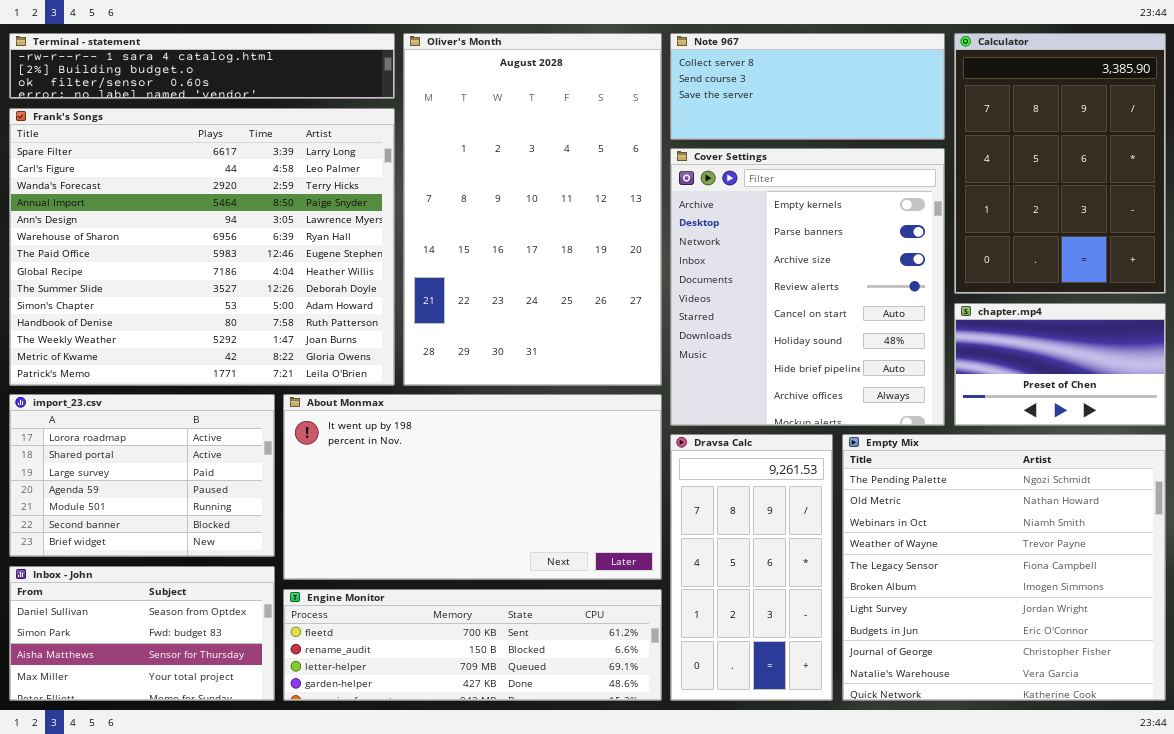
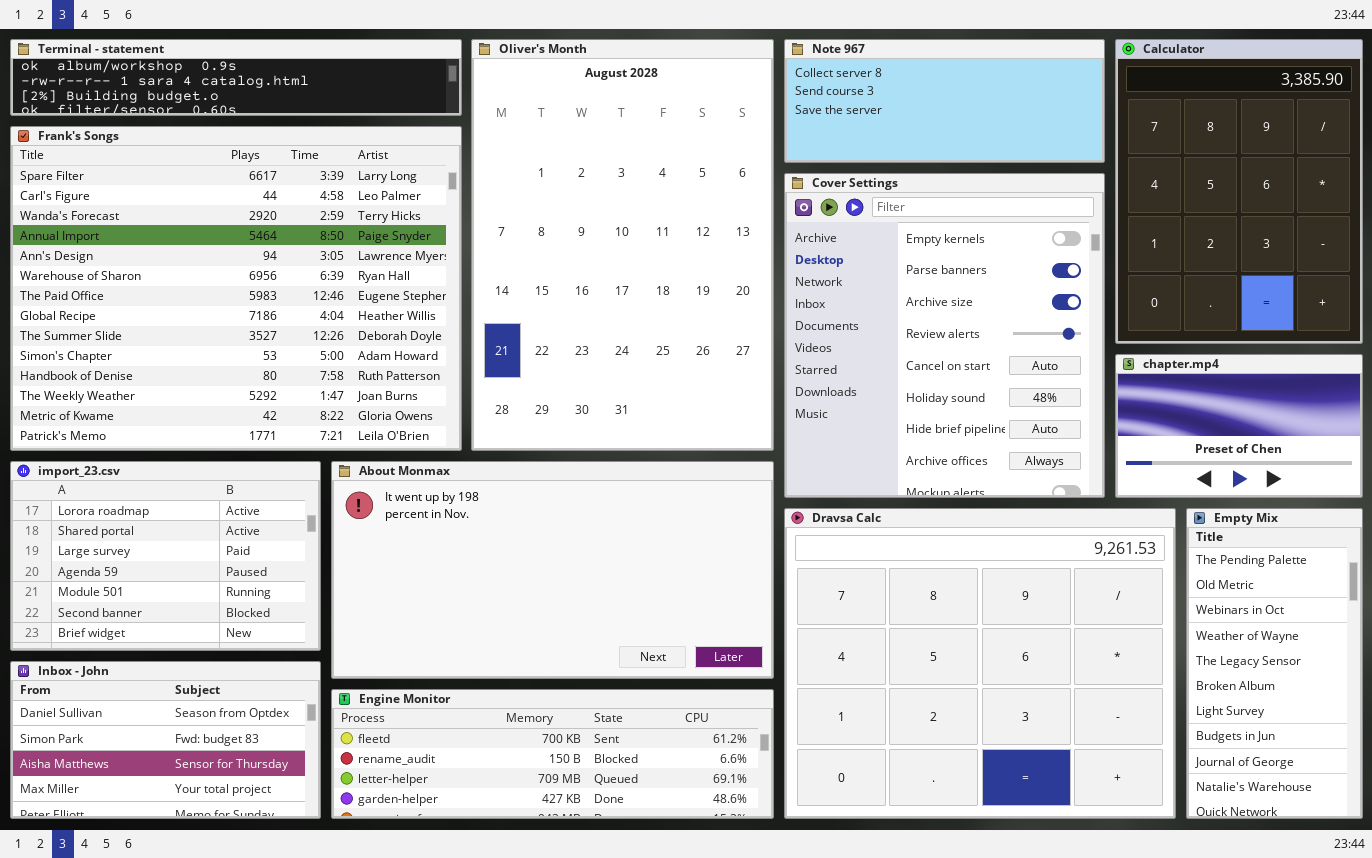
Terminal - statement: [9,33,395,99] -> [10,39,462,116], scrolled up 1 row
Dravsa Calc: [670,434,833,701] -> [784,508,1176,819], resized
Empty Mix: [842,434,1166,701] -> [1186,508,1363,819], resized

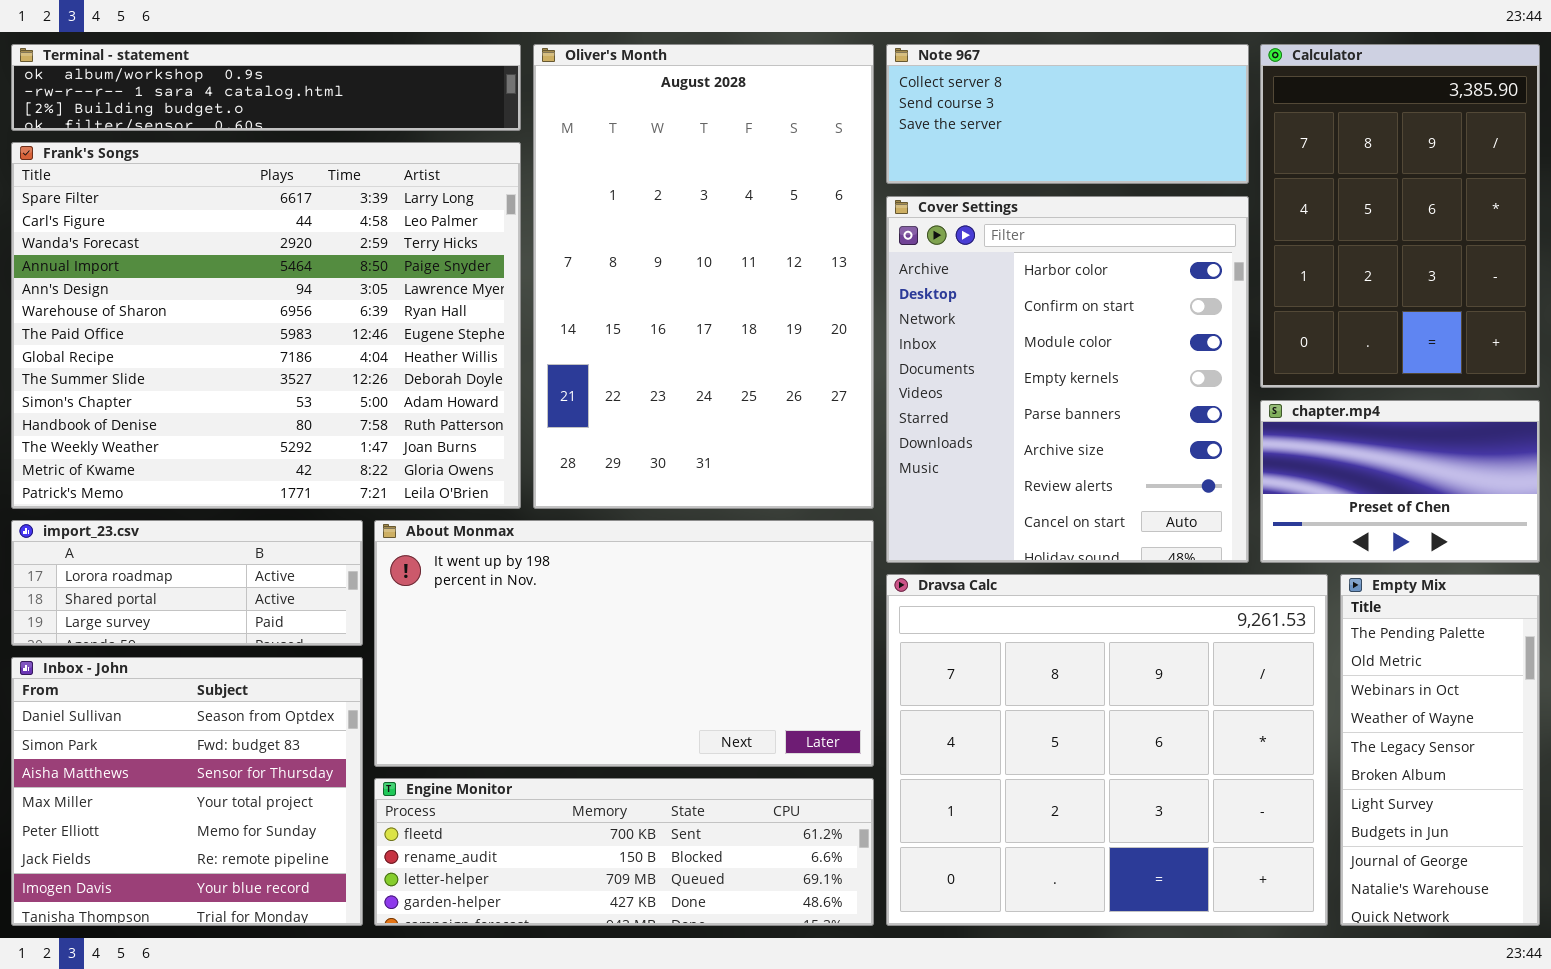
Cover Settings: [784,173,1105,498] -> [886,196,1249,563], scrolled up 3 rows
import_23.csv: [10,461,321,651] -> [11,520,363,646], resized
Inbox - John: [10,661,321,819] -> [11,657,363,926], resized

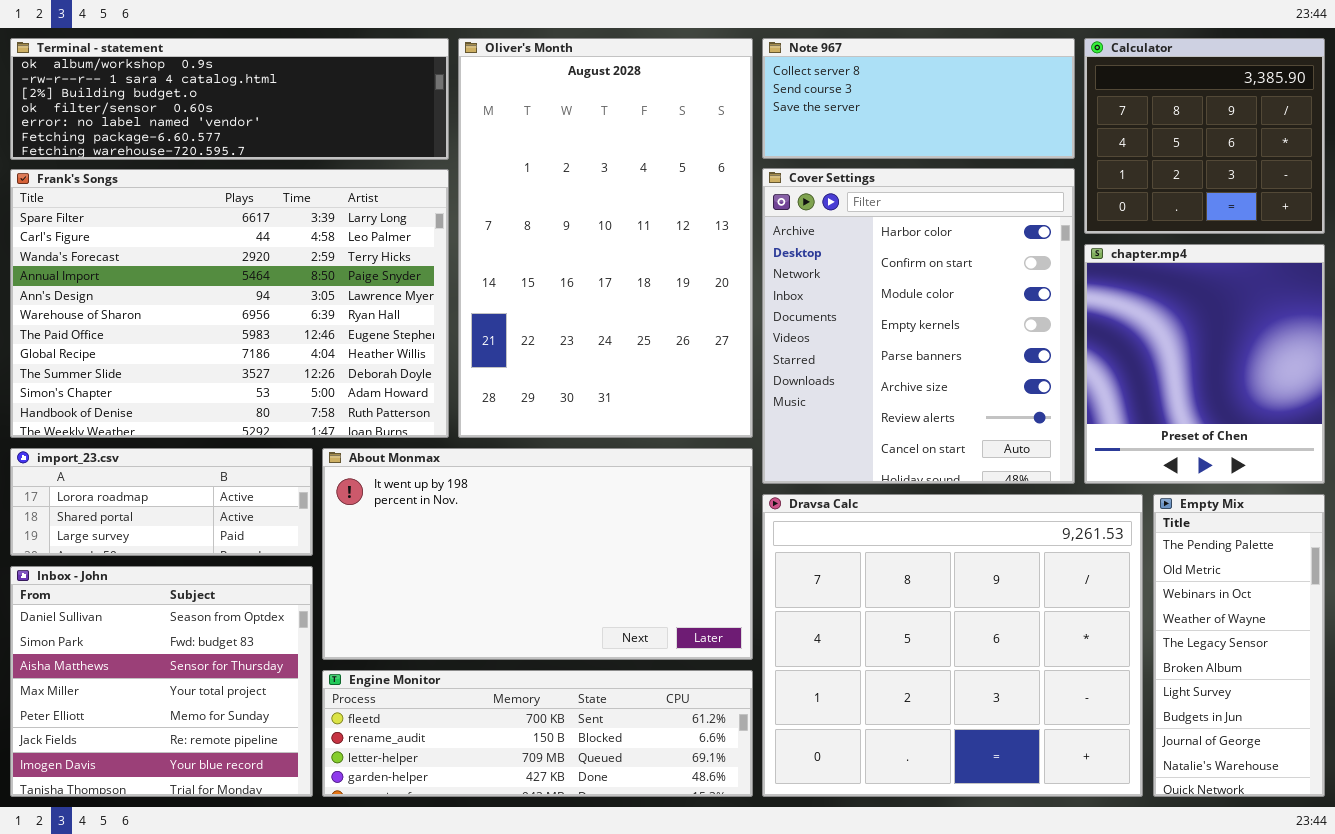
Terminal - statement: [11,44,521,131] -> [10,38,449,160], resized
Calculator: [1260,44,1540,388] -> [1084,38,1325,234], resized
Frank's Songs: [11,142,521,509] -> [10,169,449,438], resized
chapter.mp4: [1260,400,1540,563] -> [1084,244,1325,484], resized

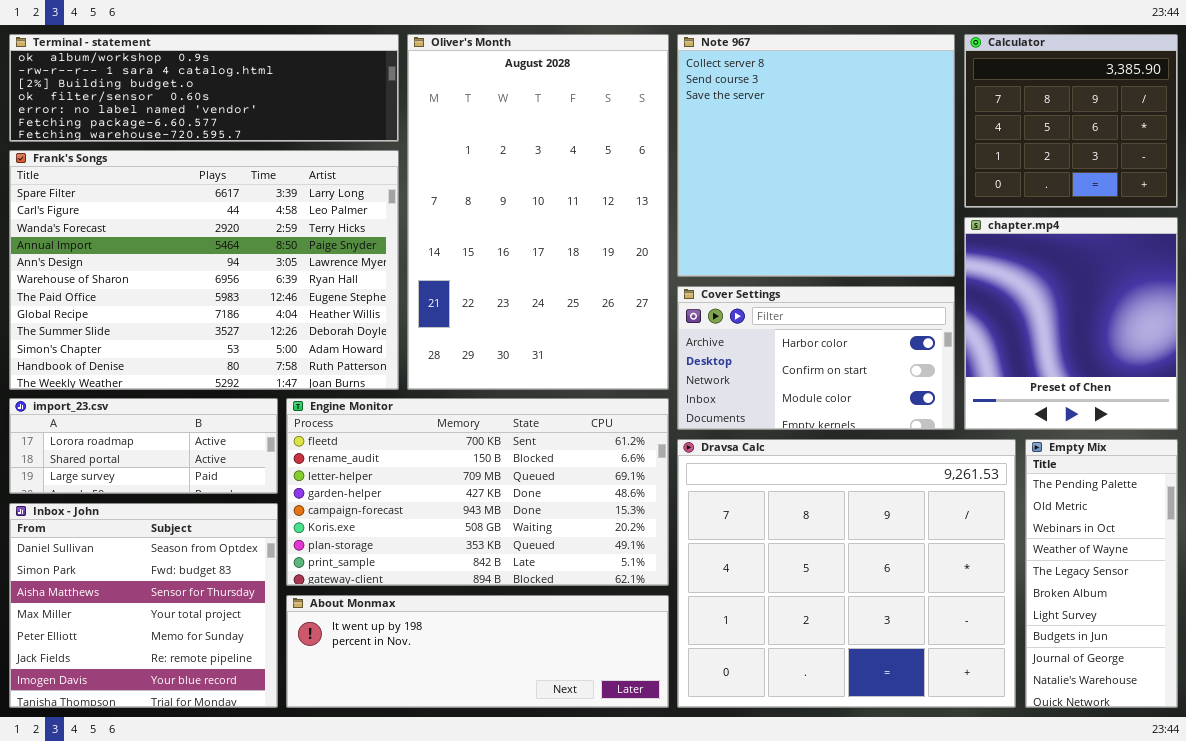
Note 967: [762,38,1075,159] -> [677,34,955,277], resized
Cover Settings: [762,168,1075,484] -> [677,286,955,430], resized
About Monmax: [322,448,753,660] -> [286,595,669,708], moved, resized
Engine Monitor: [322,670,753,797] -> [286,398,669,586], moved, resized

